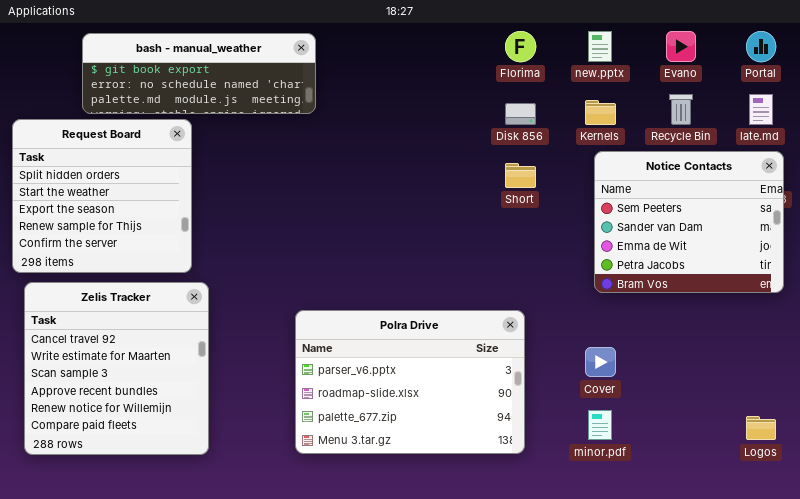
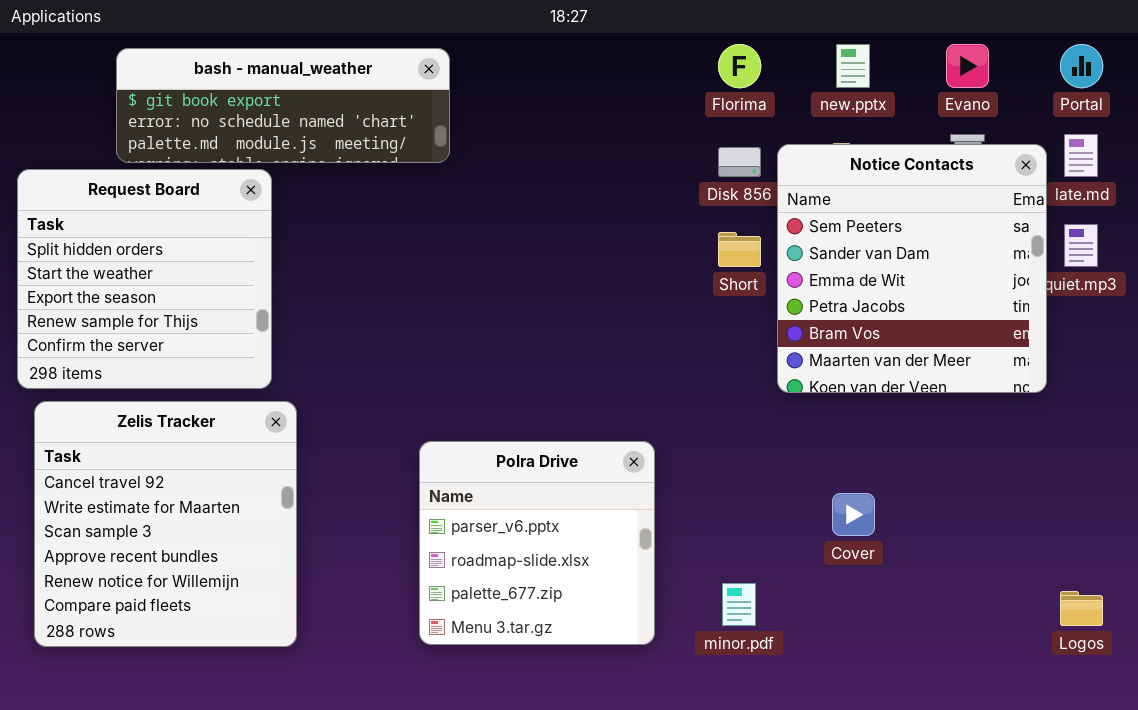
Notice Contacts: [594,151,784,293] -> [777,144,1047,393], moved, resized
Polra Drive: [295,310,525,454] -> [419,441,655,645], resized
minor.pdf: [588,410,612,440] -> [722,583,756,626], moved

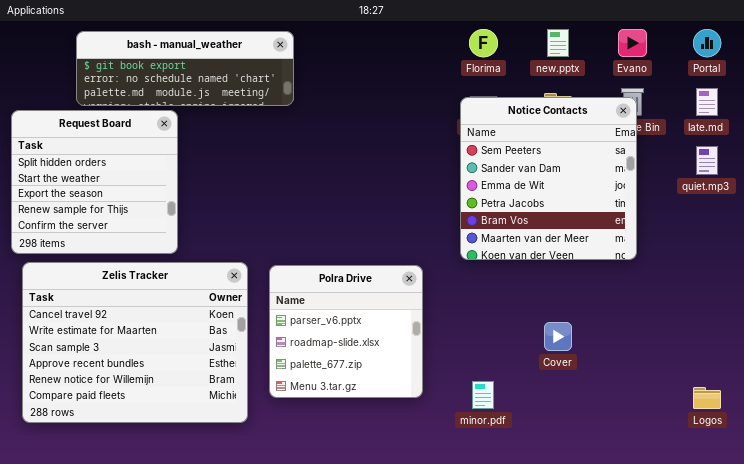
Notice Contacts: [777,144,1047,393] -> [460,97,637,260], moved
Zelis Tracker: [34,401,297,647] -> [22,262,248,423], resized
Polra Drive: [419,441,655,645] -> [269,265,423,398], moved

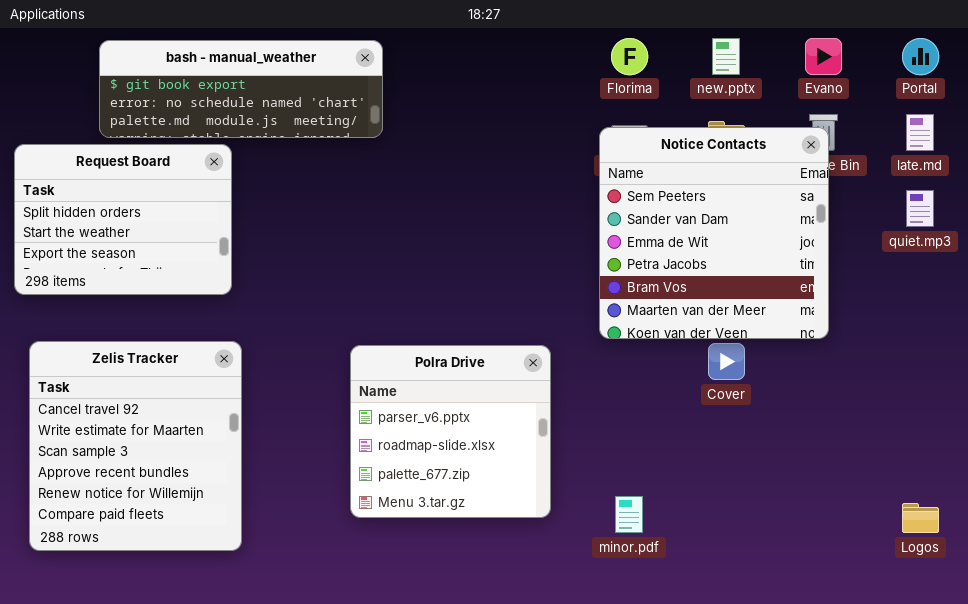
Request Board: [11,110,178,254] -> [14,144,232,295], resized
Zelis Tracker: [22,262,248,423] -> [29,341,242,551], resized
Cover: [544,322,572,351] -> [708,343,745,380], moved

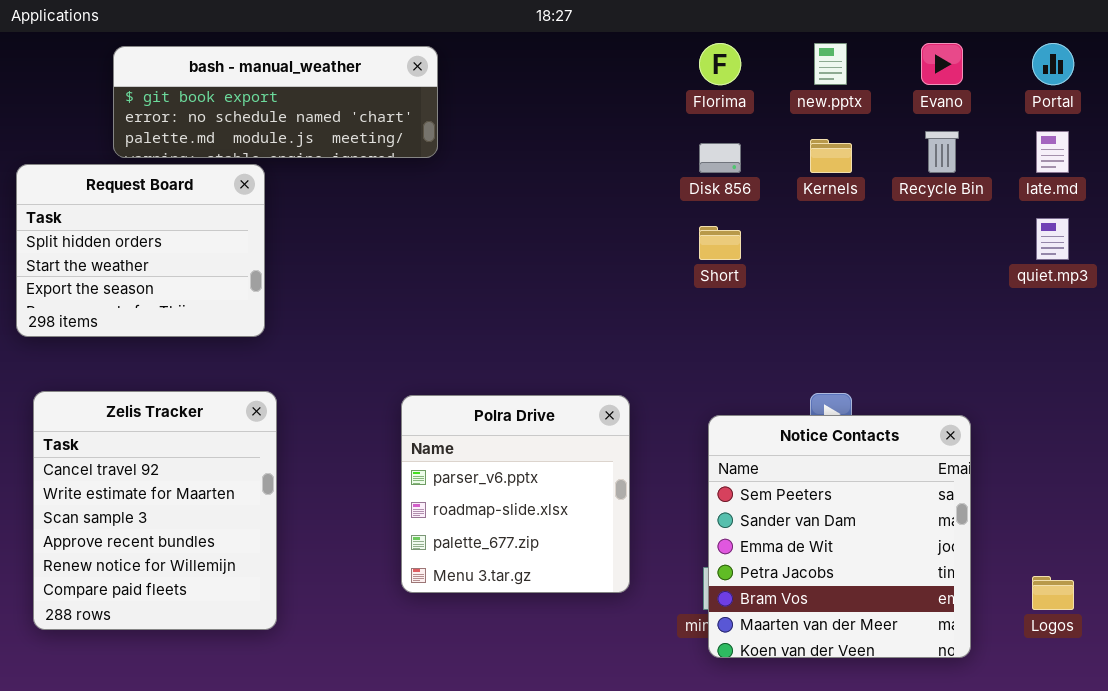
Notice Contacts: [599,127,829,339] -> [708,415,971,658], moved

